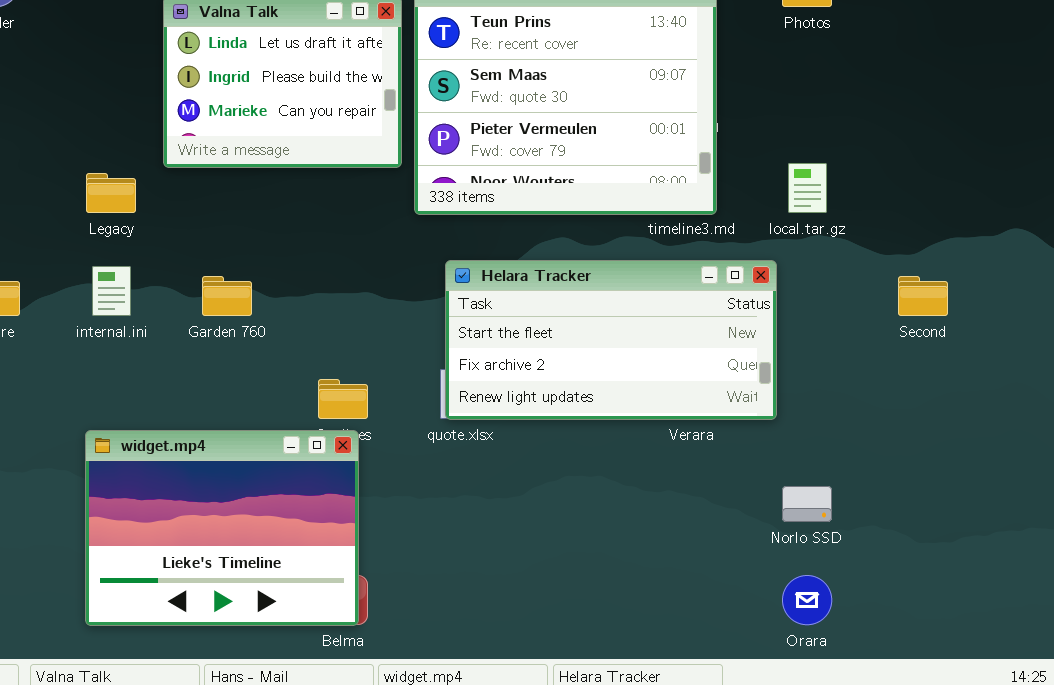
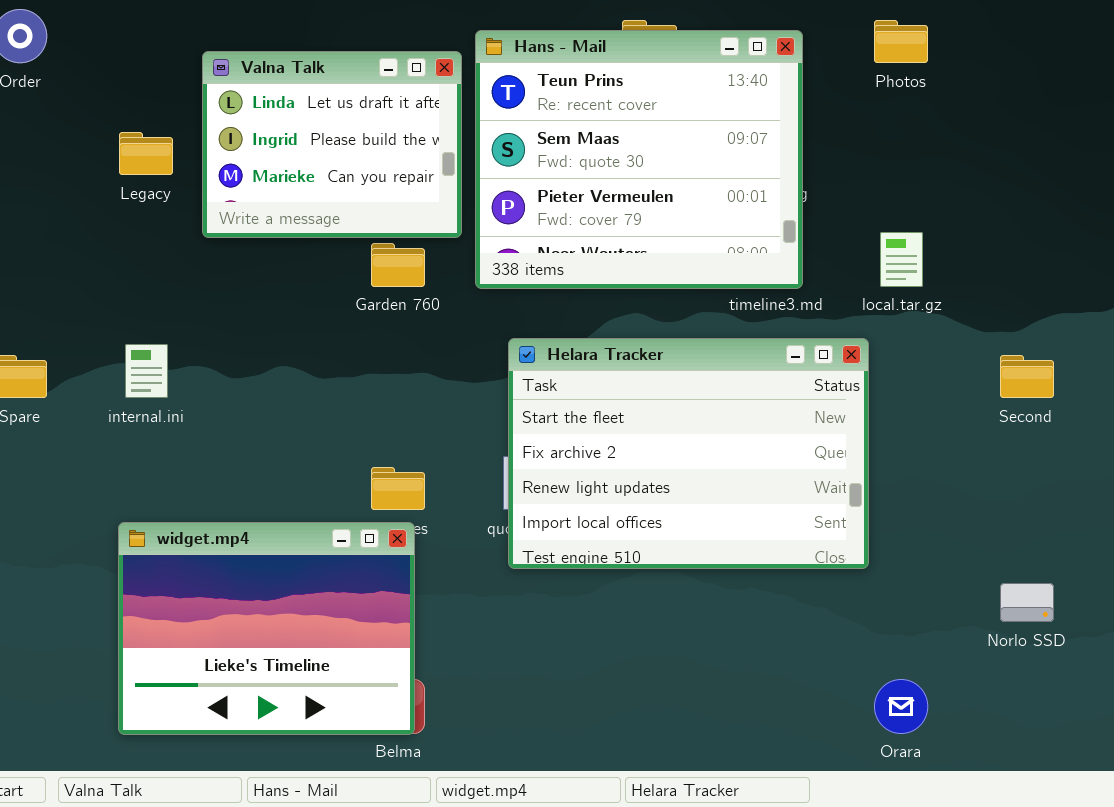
Legacy: [86,173,136,213] -> [119,132,173,175], moved
Helara Tracker: [445,260,777,420] -> [508,338,869,569], resized
Garden 760: [202,276,252,316] -> [371,243,425,287], moved
Norlo SSD: [782,486,832,522] -> [1000,583,1054,622], moved

